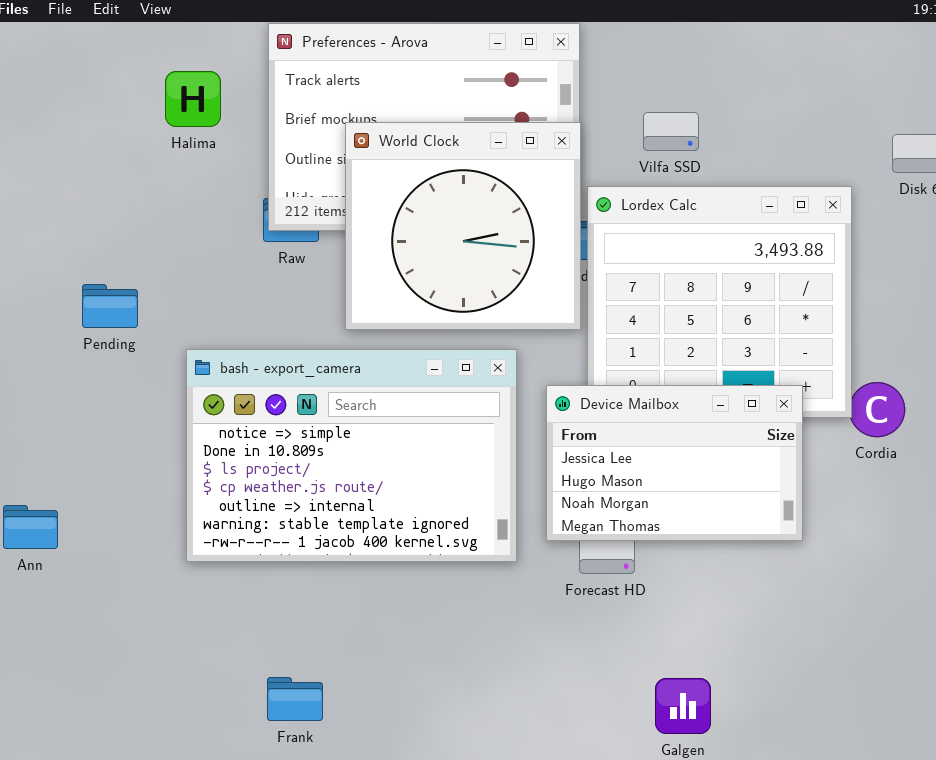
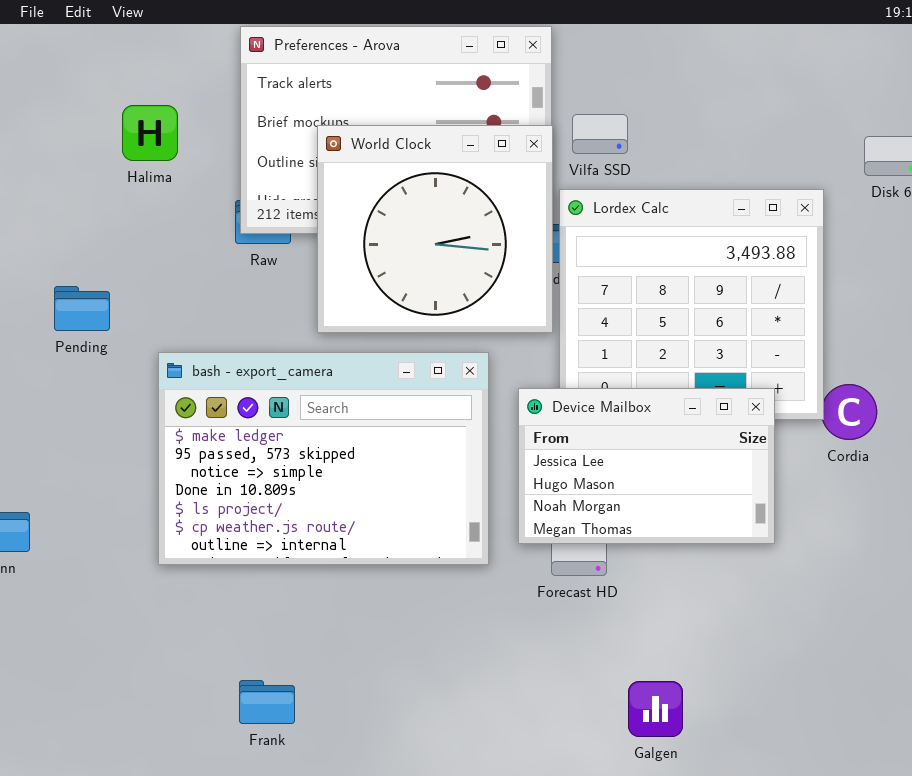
Halima: [165,71,221,127] -> [122,105,178,161], moved
Vilfa SSD: [643,112,699,151] -> [572,114,628,154], moved
bash - export_camera: [186,349,517,562] -> [158,352,489,565], scrolled up 2 rows

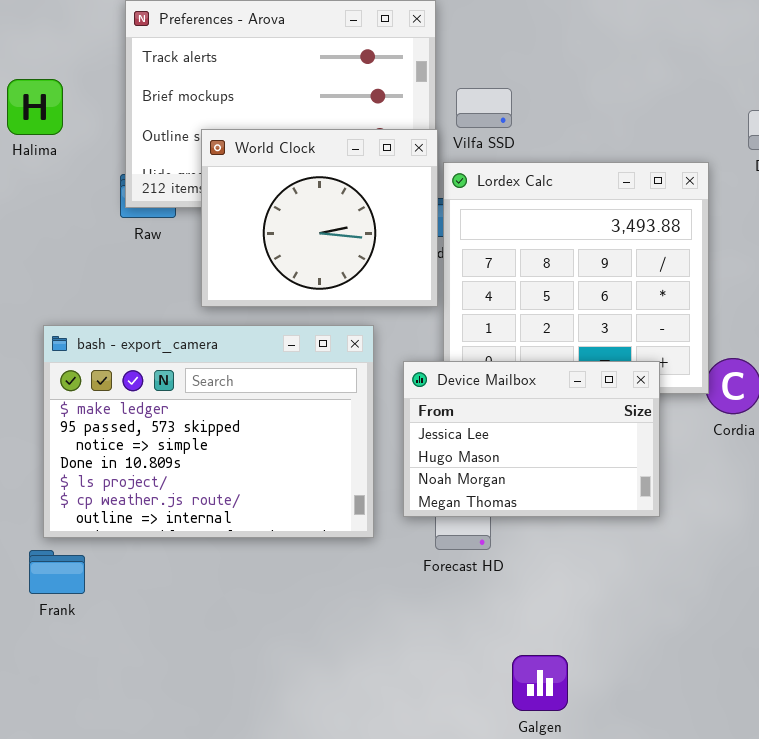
World Clock: [317,125,553,333] -> [201,129,438,307], resized
Frank: [239,680,295,724] -> [29,550,85,594], moved

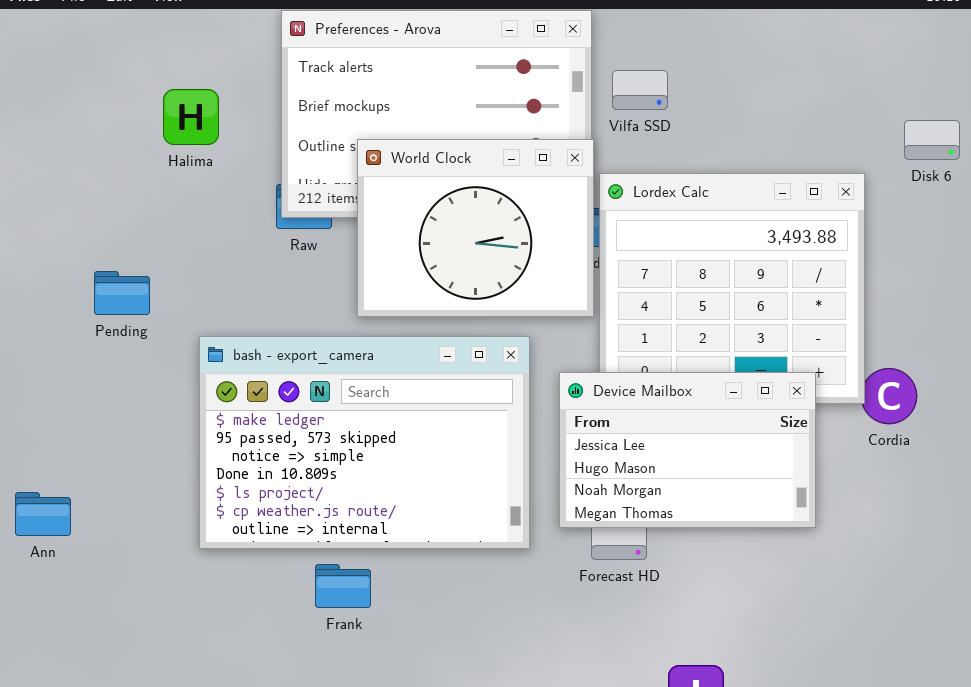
Vilfa SSD: [456,88,512,128] -> [612,70,668,110], moved
Frank: [29,550,85,594] -> [315,564,371,608], moved

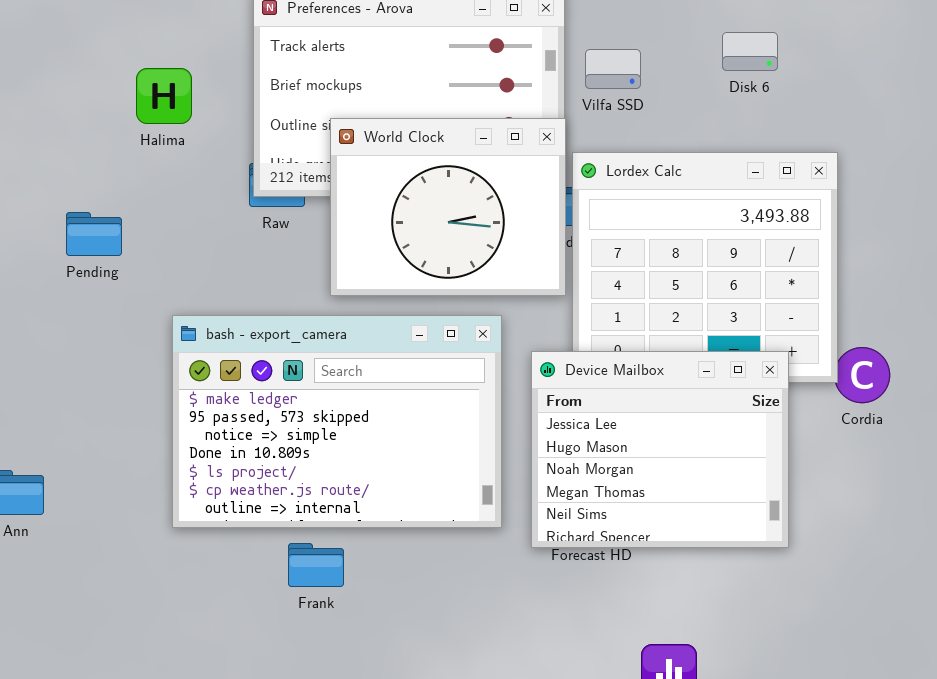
Disk 6: [904,120,960,160] -> [722,32,778,71], moved
Pending: [94,271,150,315] -> [66,212,122,256], moved
Device Mailbox: [559,372,816,528] -> [531,351,789,548], resized

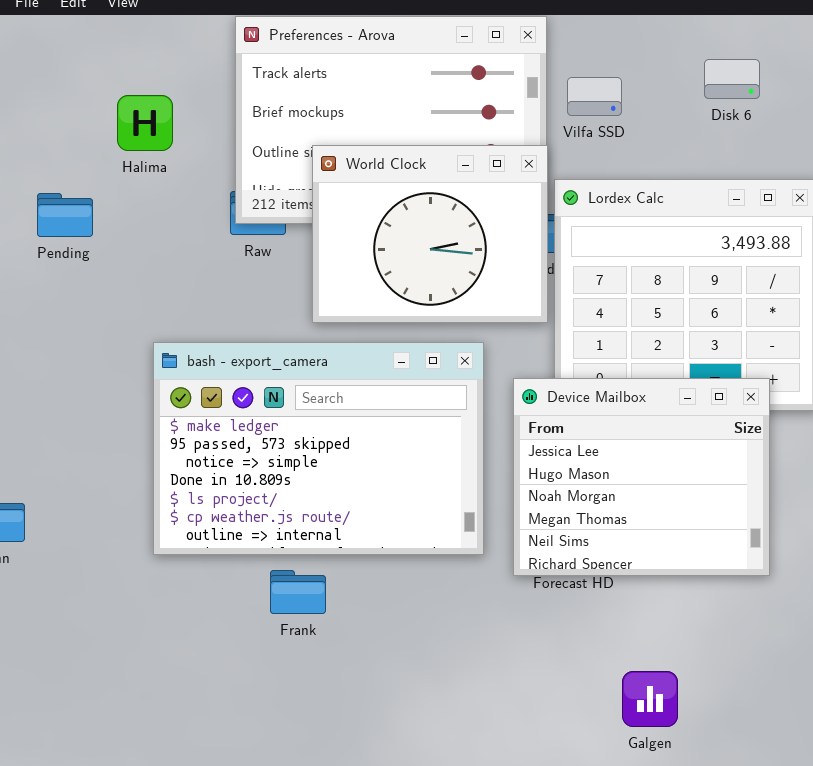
Pending: [66,212,122,256] -> [37,193,93,237], moved

